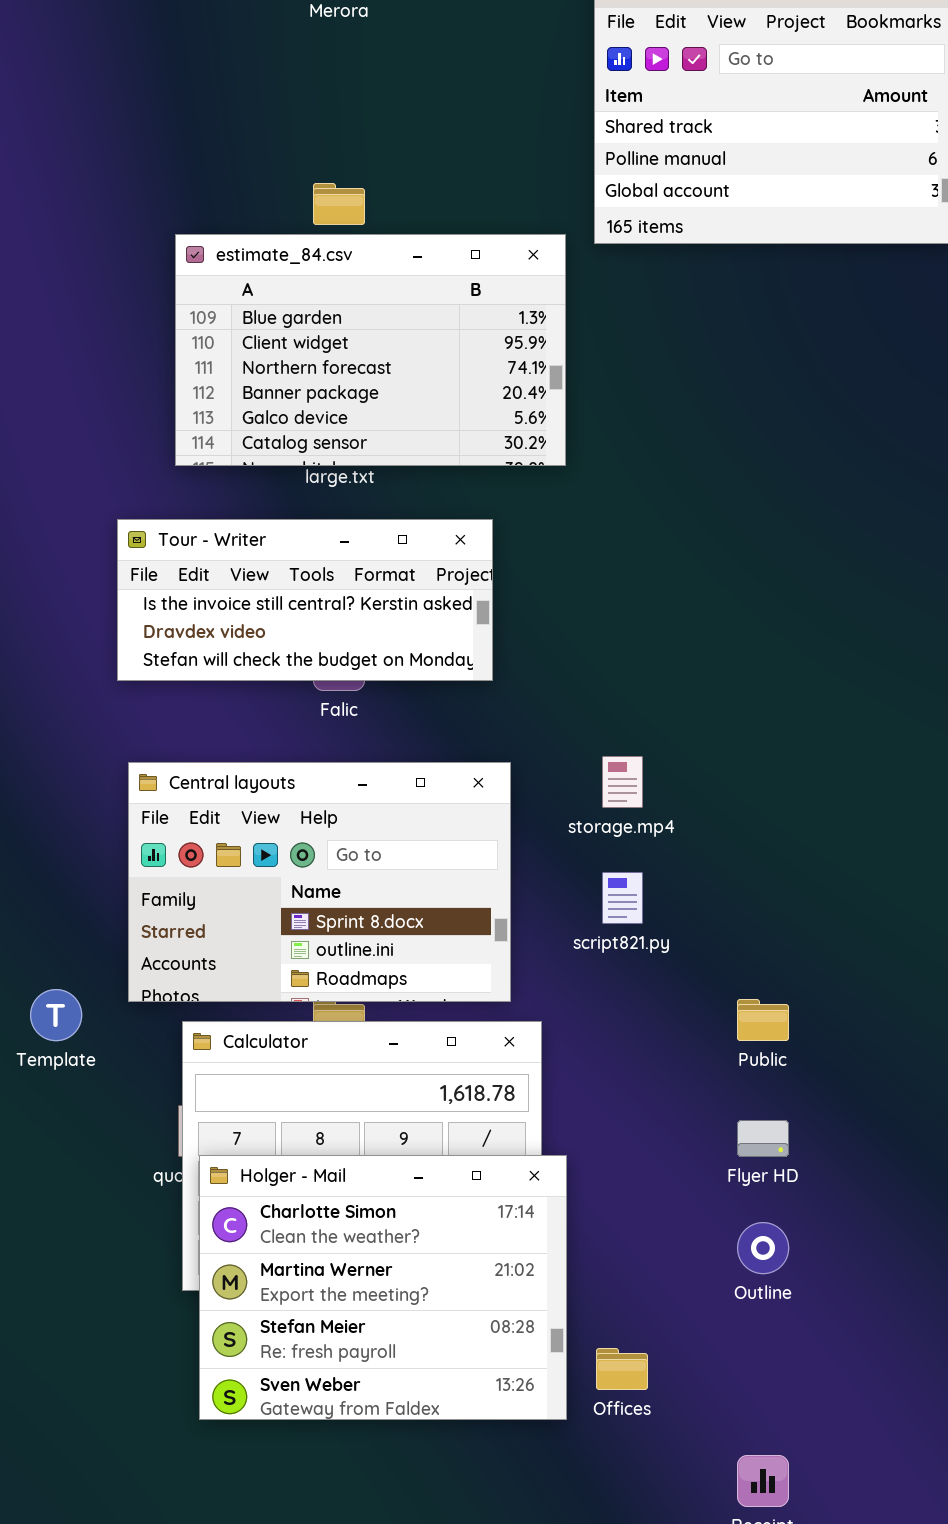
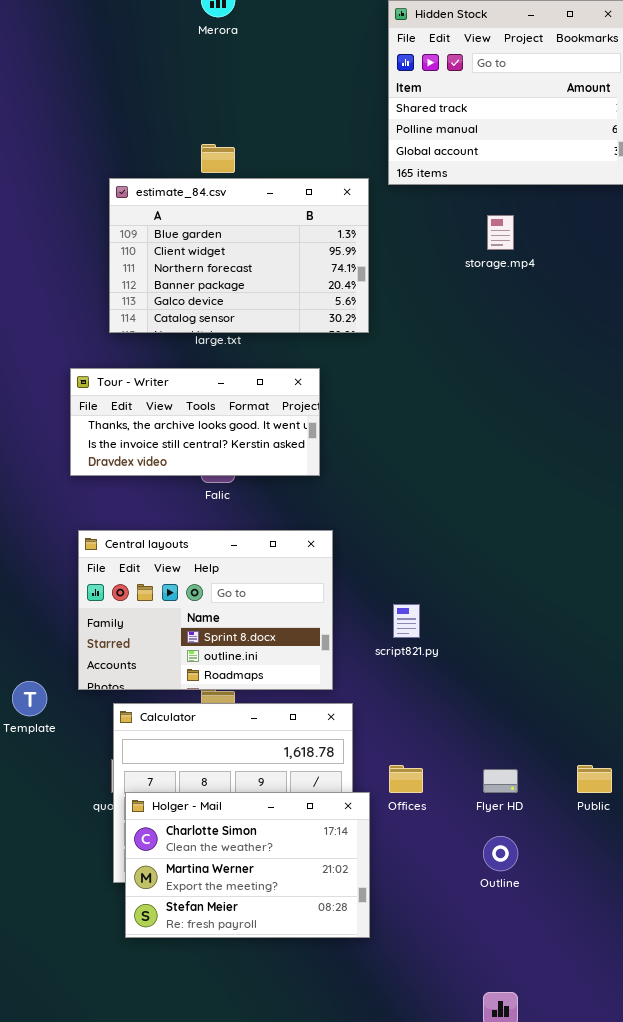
Tour - Writer: [117,519,493,681] -> [70,368,320,476], scrolled up 1 row
storage.mp4: [602,756,643,808] -> [487,215,514,250], moved
Public: [737,999,789,1041] -> [577,765,612,793], moved
Holger - Mail: [199,1155,567,1420] -> [125,792,370,938], resized
Offices: [596,1348,648,1390] -> [389,765,423,793], moved

